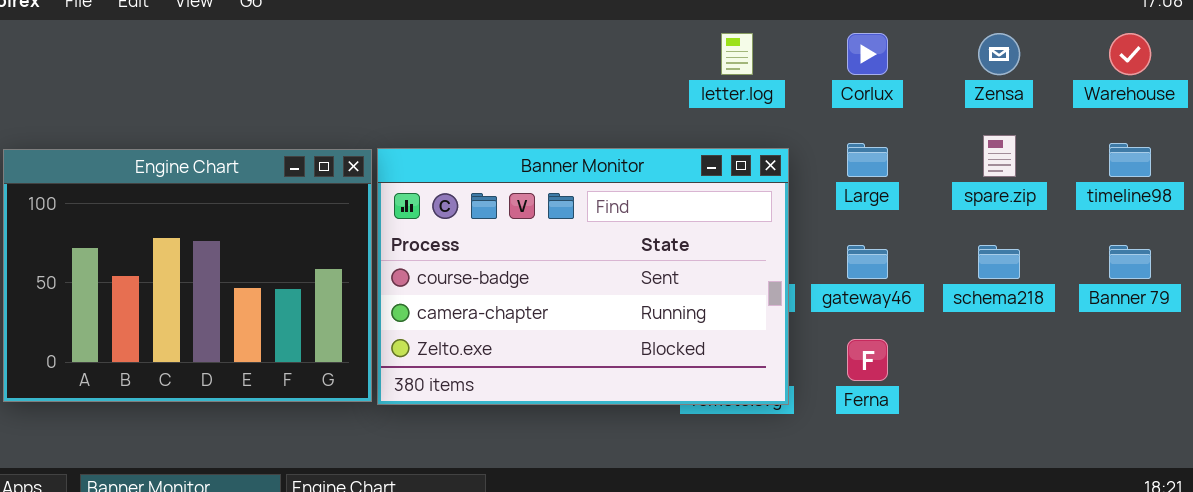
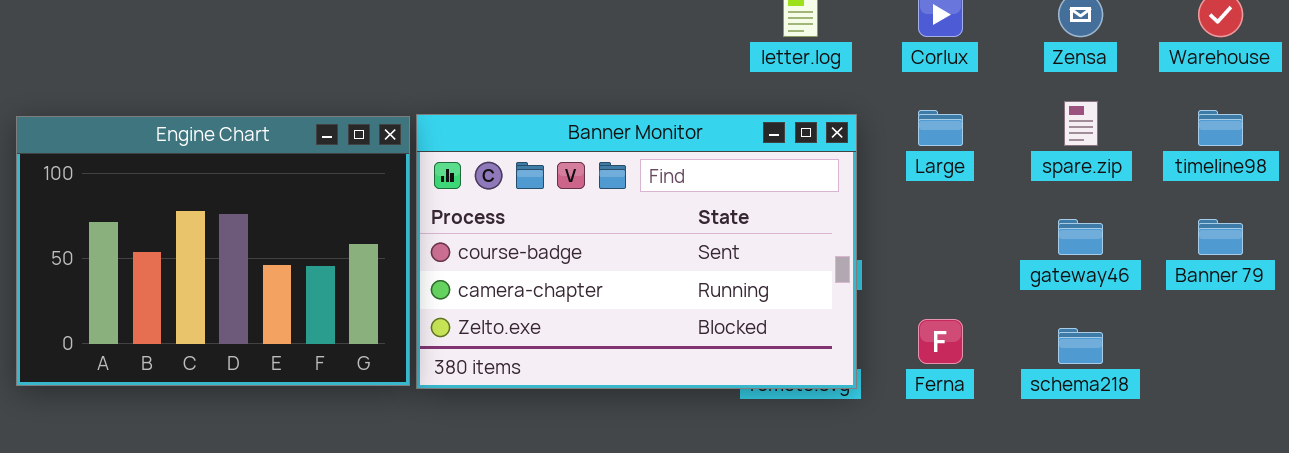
gateway46: [847,245,888,279] -> [1058,219,1103,255], moved
schema218: [978,245,1020,279] -> [1058,328,1103,364], moved

